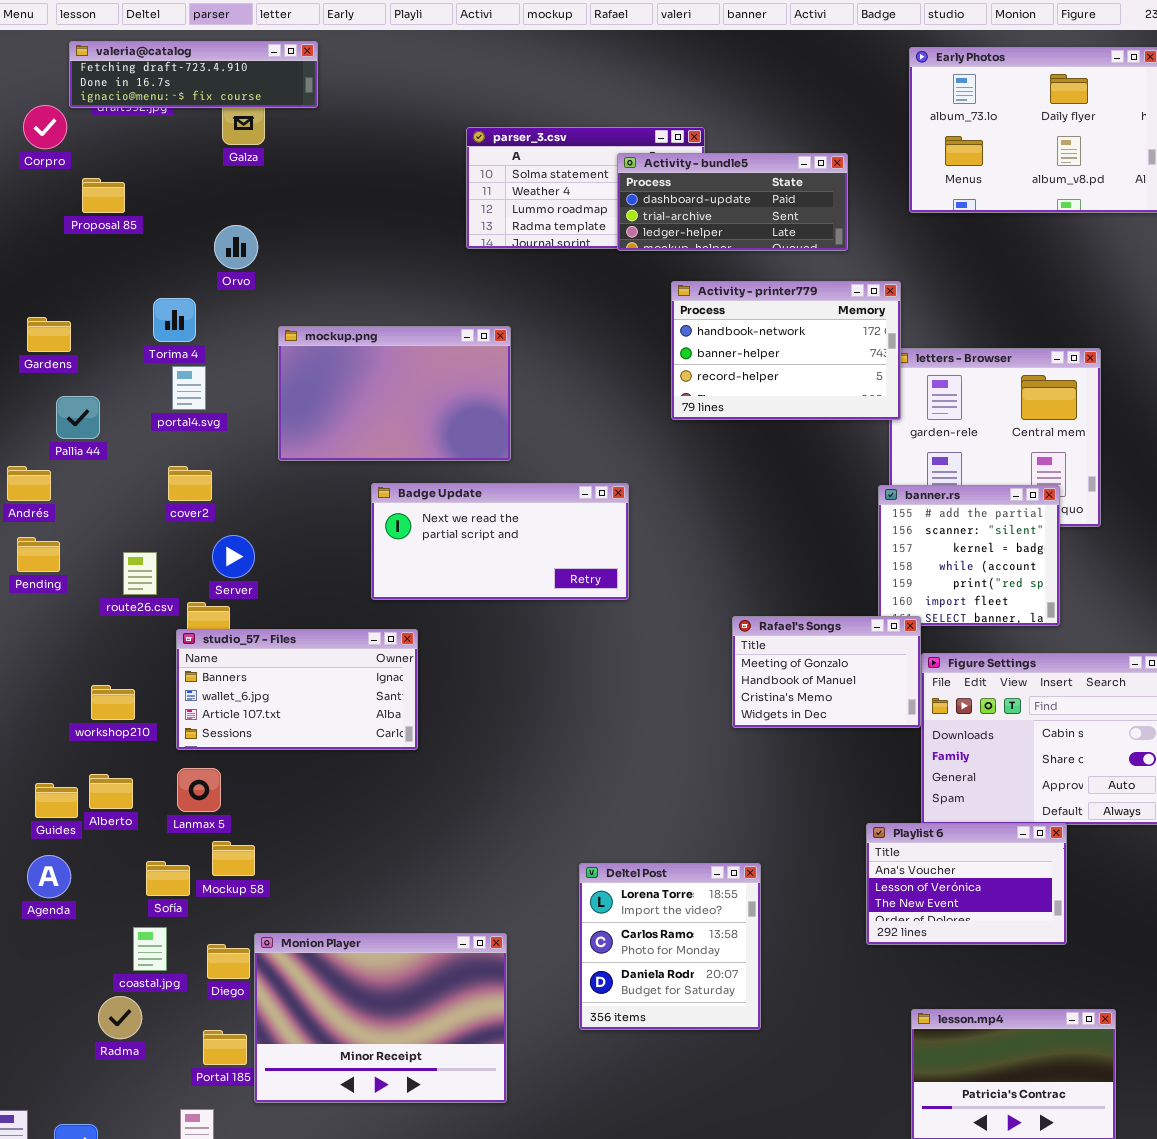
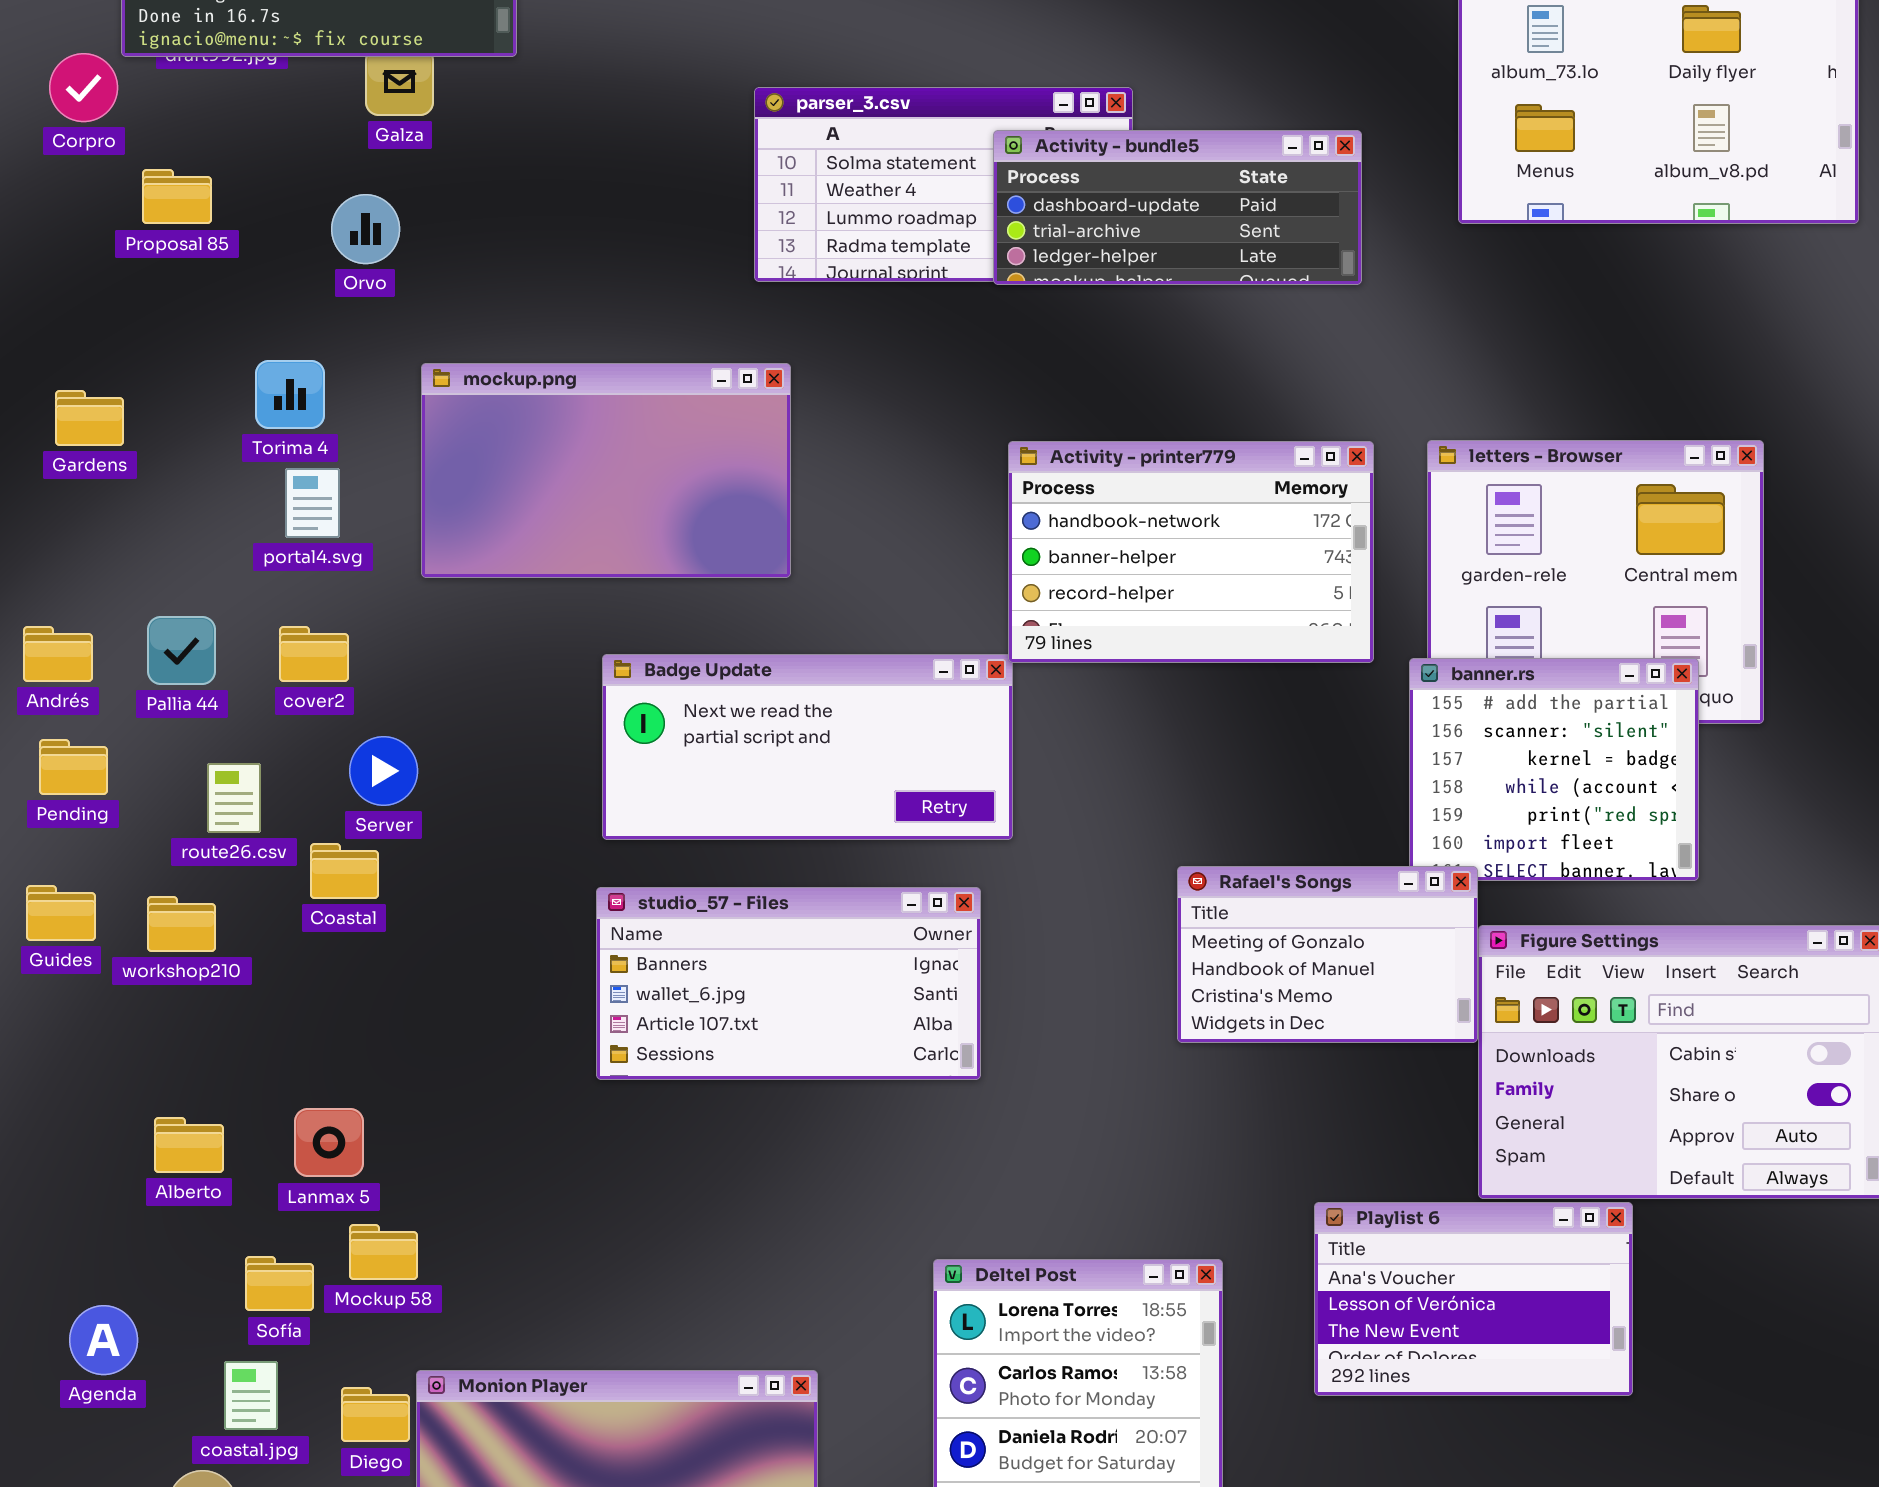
Orvo: [214,225,258,269] -> [331,194,400,264], moved
Activity - printer779: [671,281,901,420] -> [1008,441,1374,663], moved
mockup.png: [278,326,511,461] -> [421,363,791,578], moved
Pallia 44: [56,396,100,439] -> [147,616,216,685], moved
studio_57 - Files: [176,629,418,750] -> [596,887,981,1080], moved
workshop210: [91,685,135,720] -> [147,896,216,952], moved
Guides: [35,783,78,818] -> [26,885,96,941], moved
Playlist 6: [866,823,1067,945] -> [1314,1202,1633,1396], moved
Agenda: [27,855,71,898] -> [69,1305,138,1375], moved

